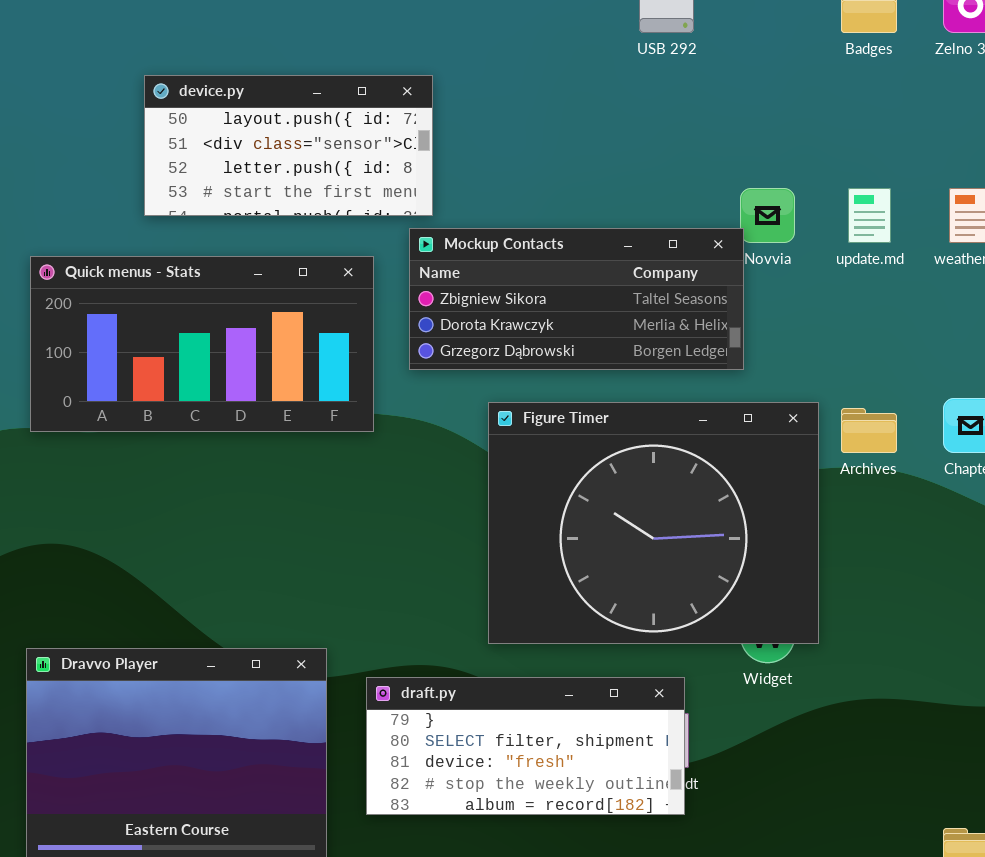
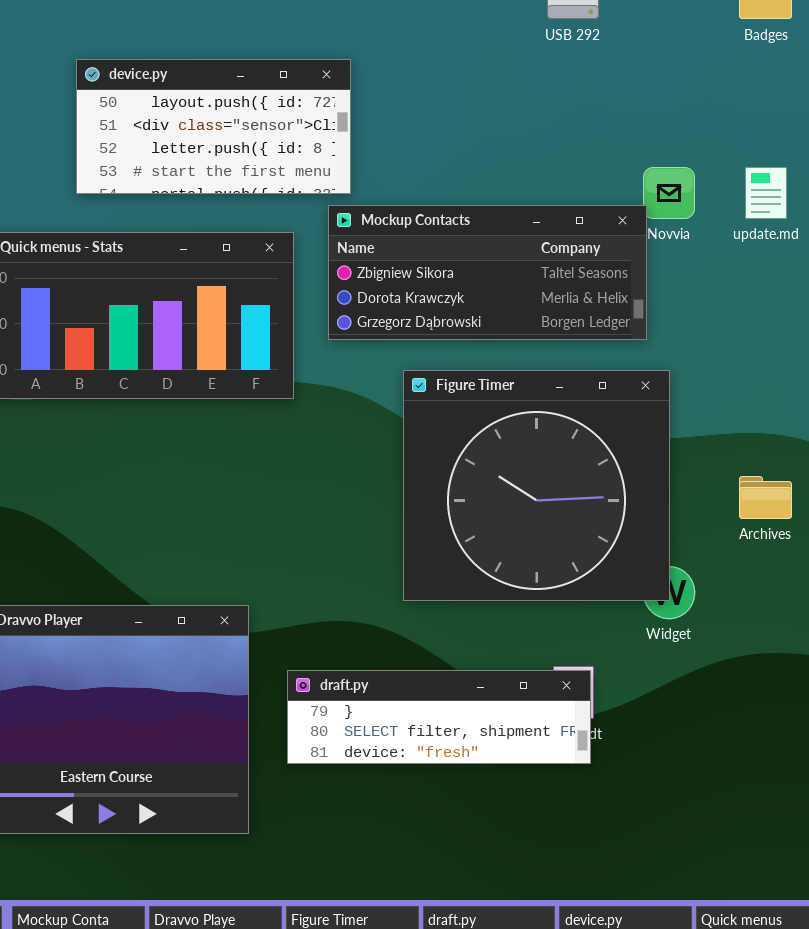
Figure Timer: [488,402,819,644] -> [403,370,670,601], resized
Archives: [841,408,897,453] -> [739,476,792,519], moved
draft.py: [366,677,685,815] -> [287,670,591,764], resized

